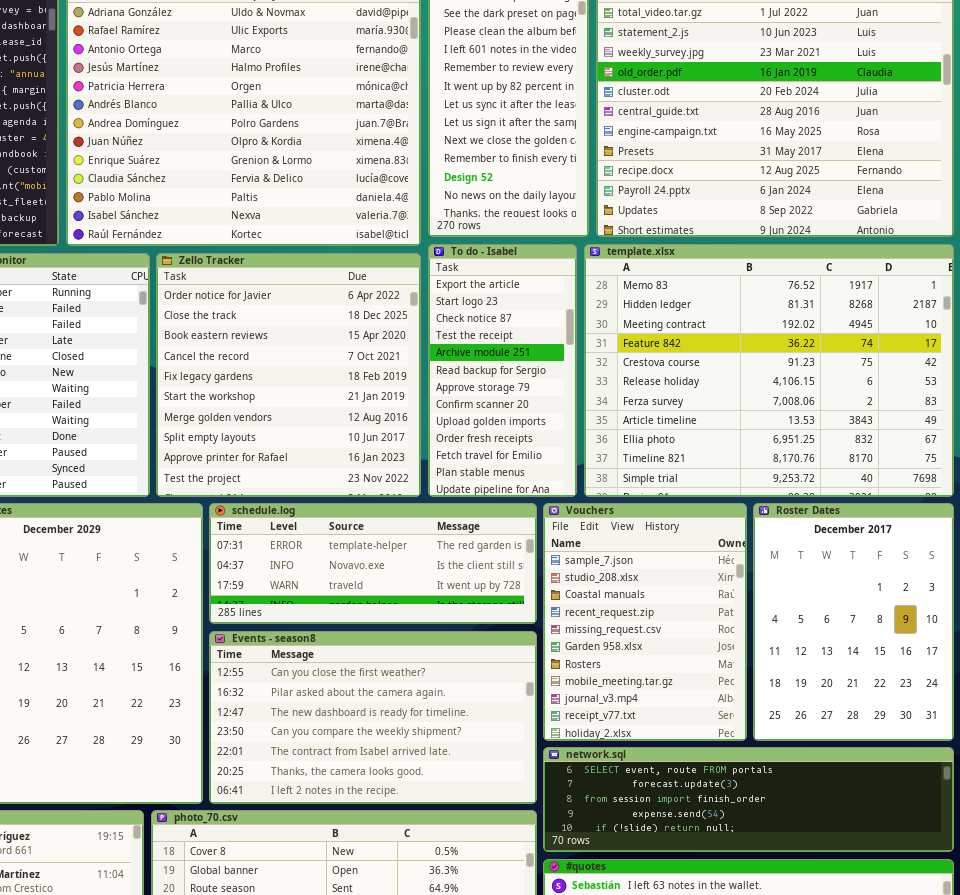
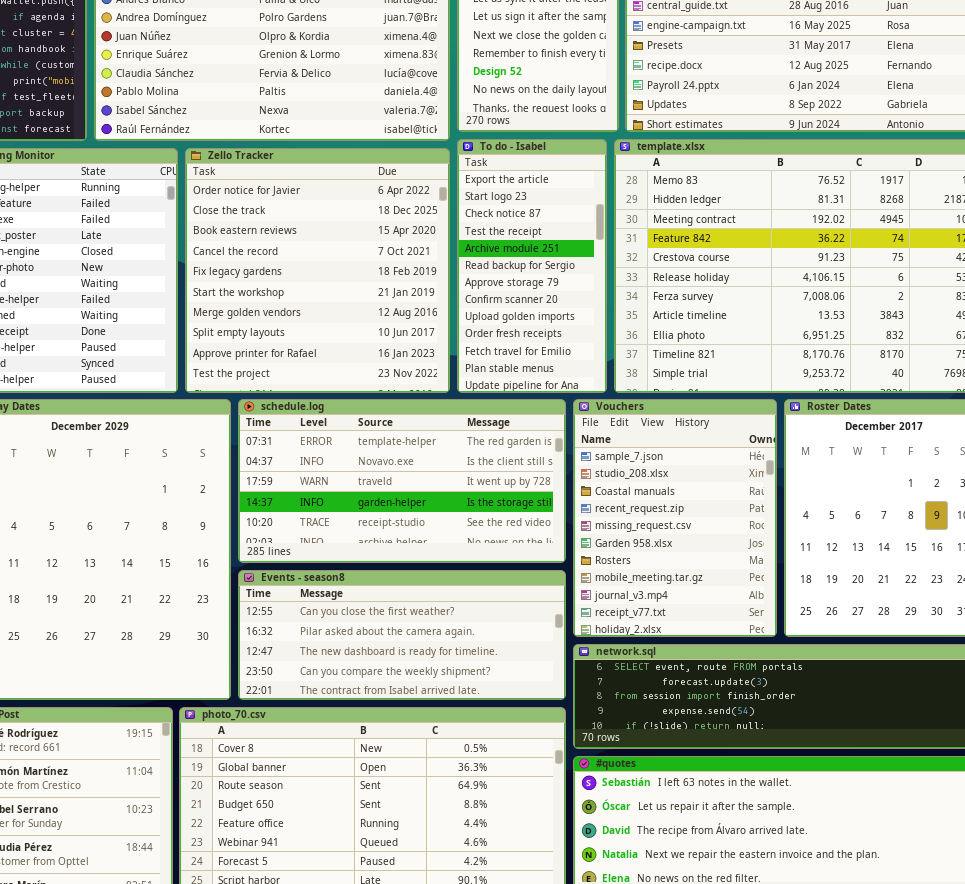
schedule.log: [209,503,537,624] -> [238,399,566,563], resized
Events - season8: [209,631,537,804] -> [238,570,566,700], resized

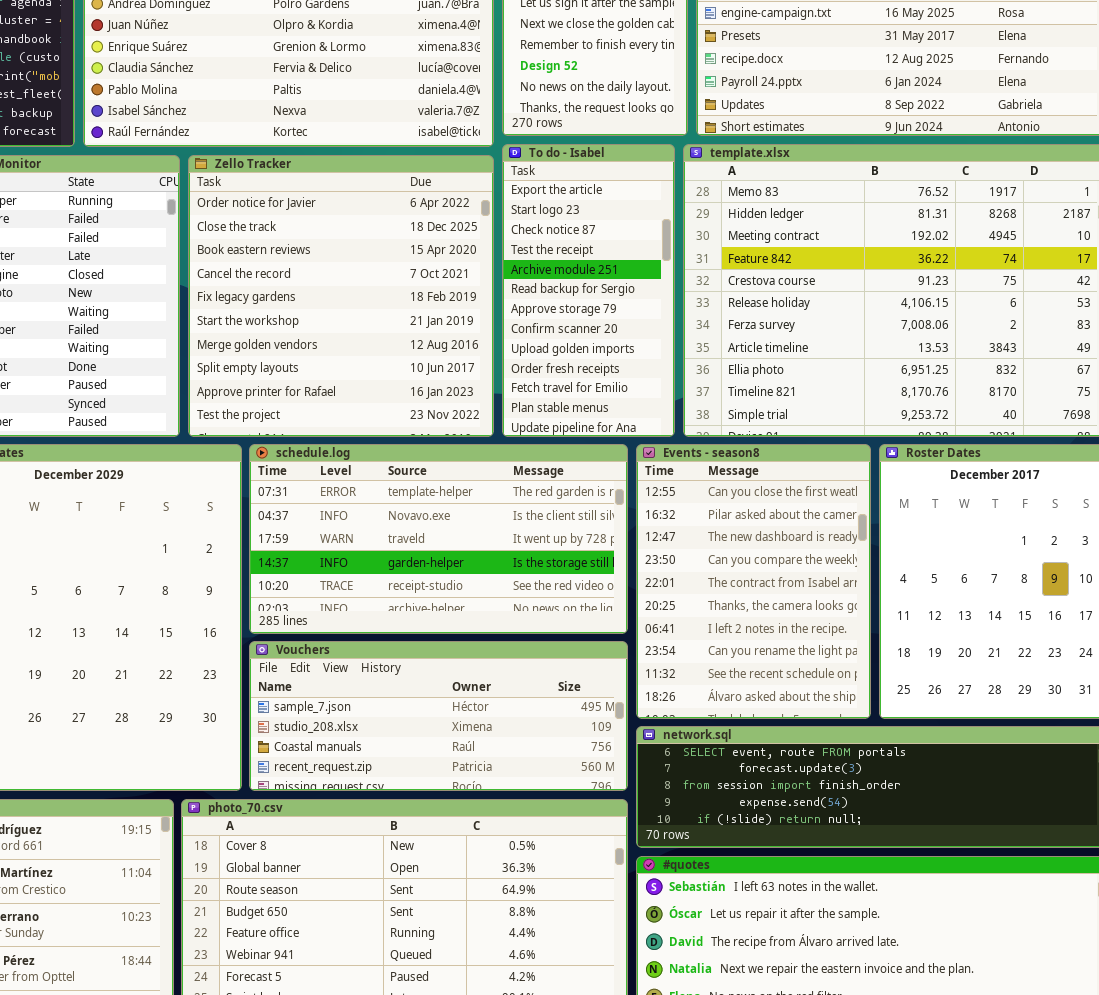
Vouchers: [573,399,777,637] -> [249,641,628,791], moved, resized
Events - season8: [238,570,566,700] -> [636,444,871,719], moved, resized

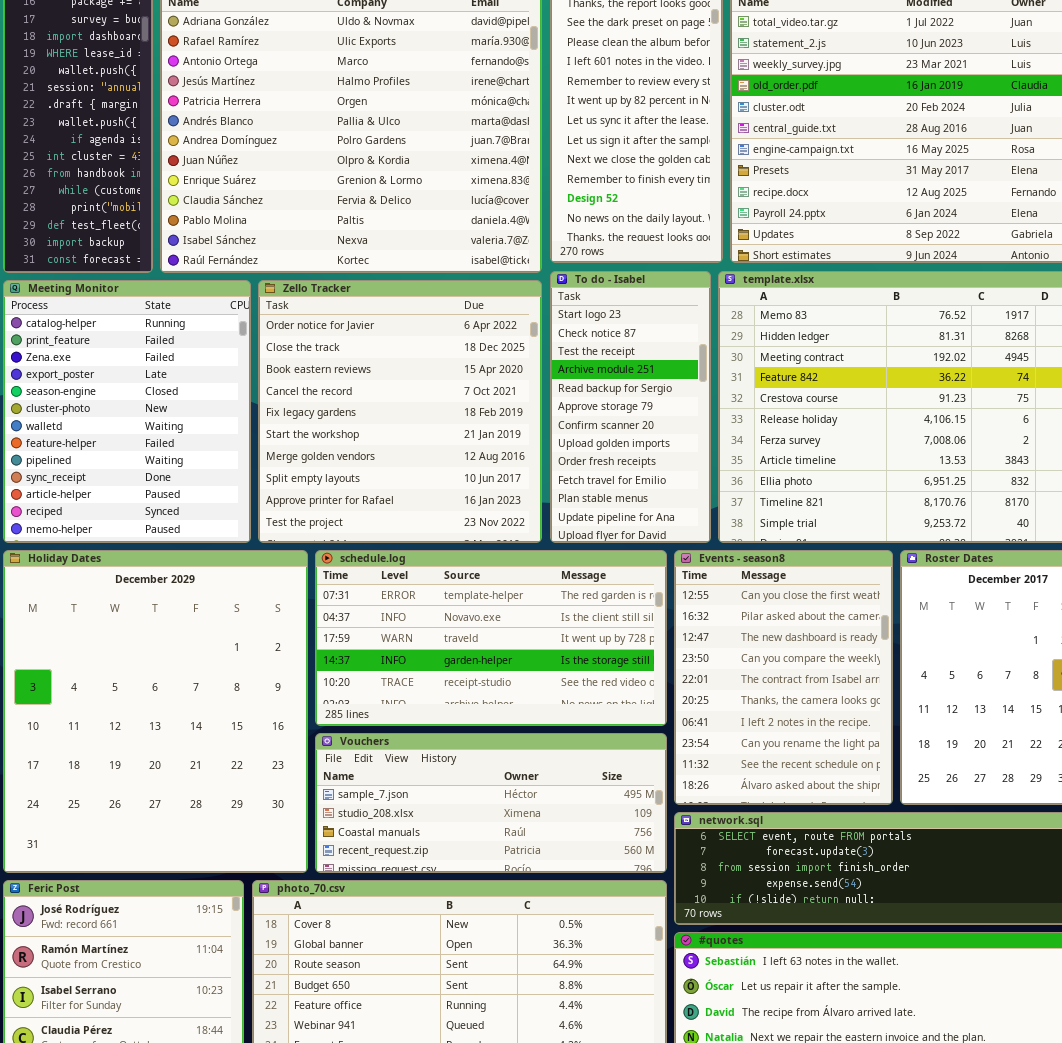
To do - Isabel: [502,144,675,437] -> [550,271,711,543], scrolled down 1 row

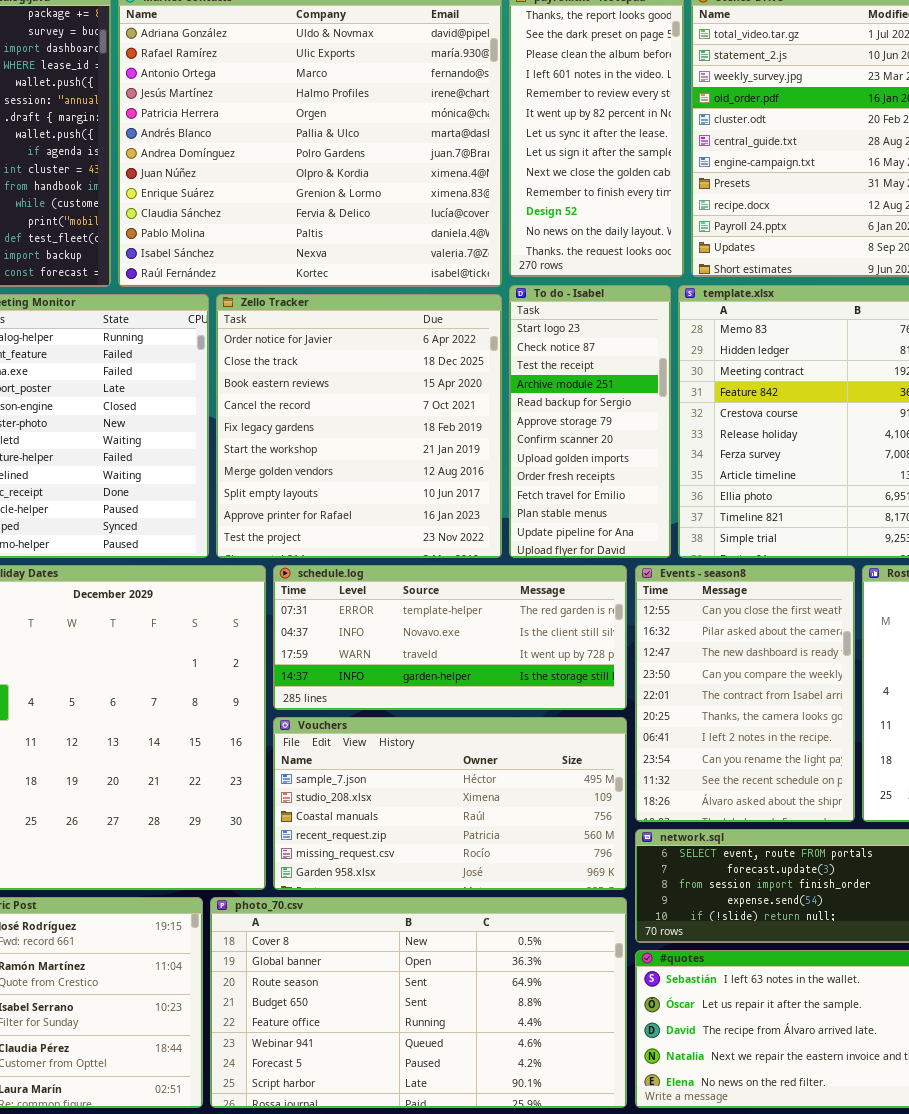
schedule.log: [315,550,667,726] -> [273,565,627,710], resized
Vouchers: [315,733,667,873] -> [273,717,627,890], resized

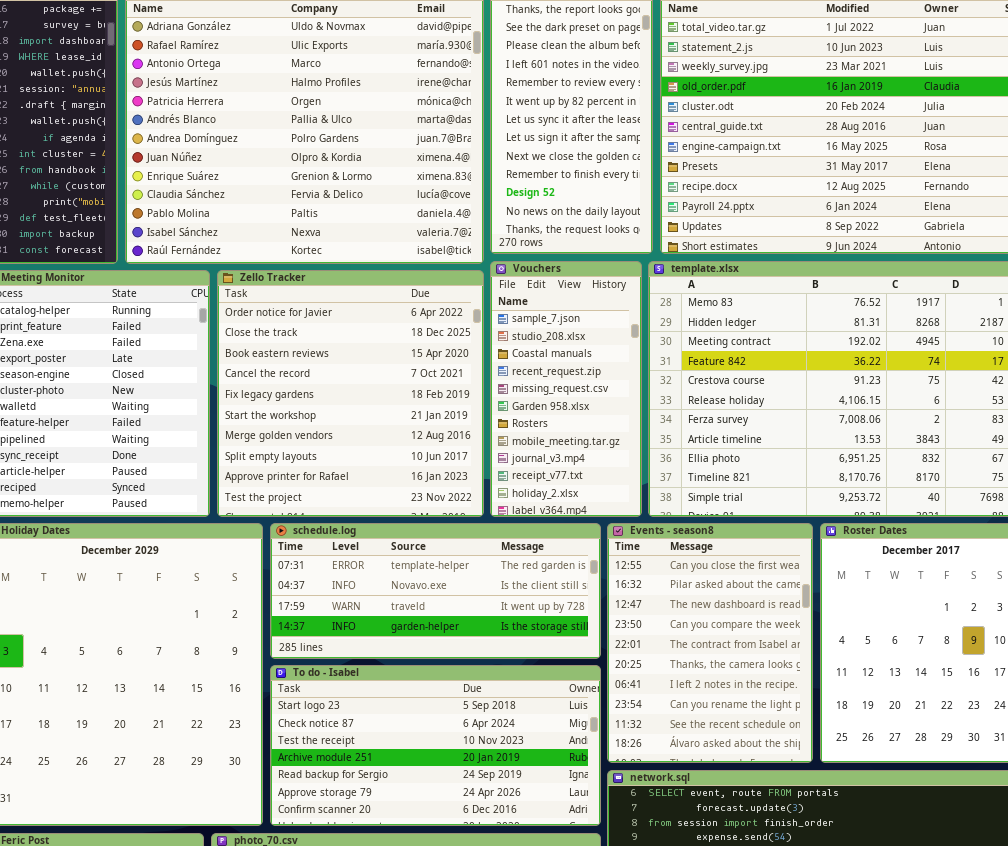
To do - Isabel: [509,285,671,558] -> [270,665,601,826], moved, resized
Vouchers: [273,717,627,890] -> [490,261,642,517], moved, resized

